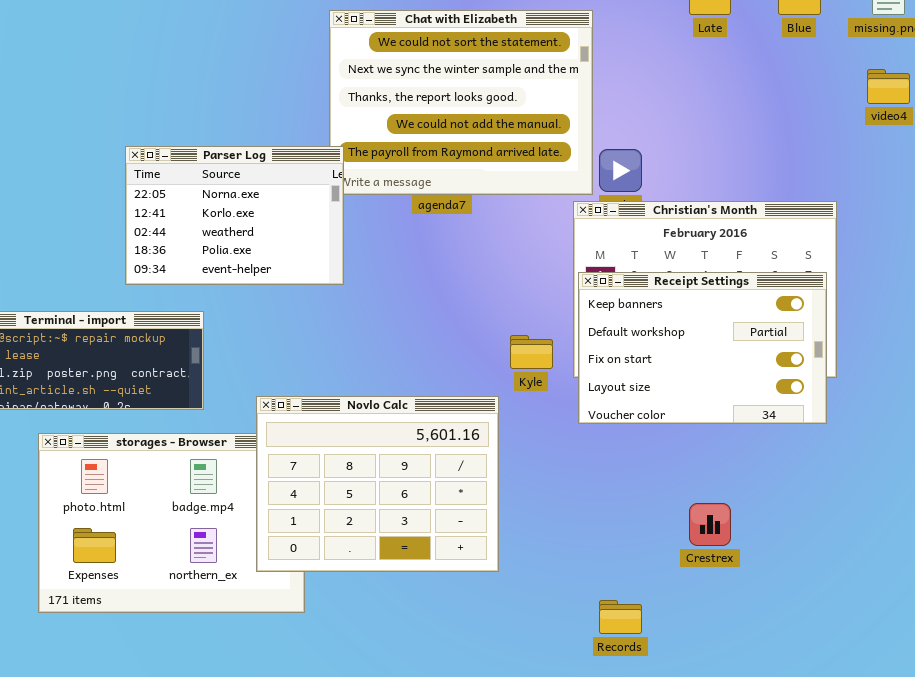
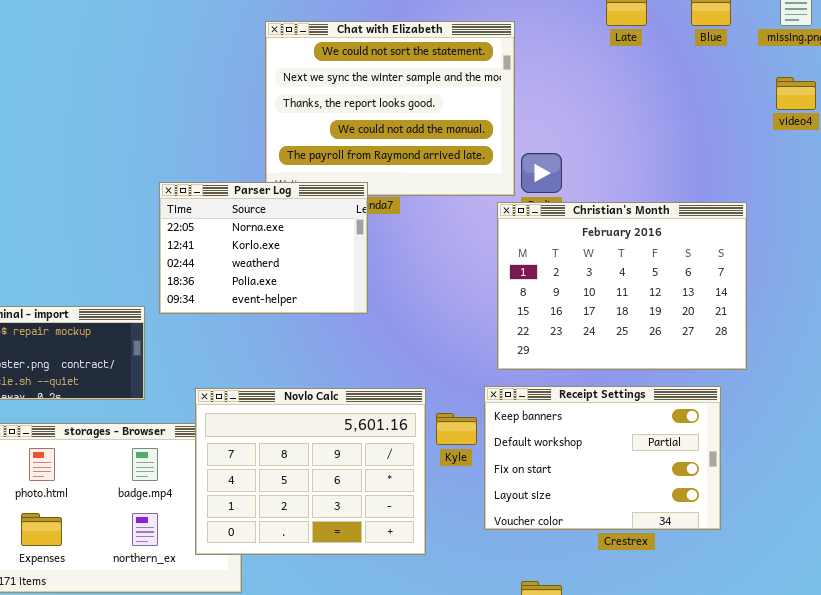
Parser Log: [125,146,344,285] -> [159,182,368,314], moved
Receipt Settings: [578,272,827,424] -> [484,386,721,530], moved
Kyle: [510,335,553,369] -> [436,413,477,445], moved

